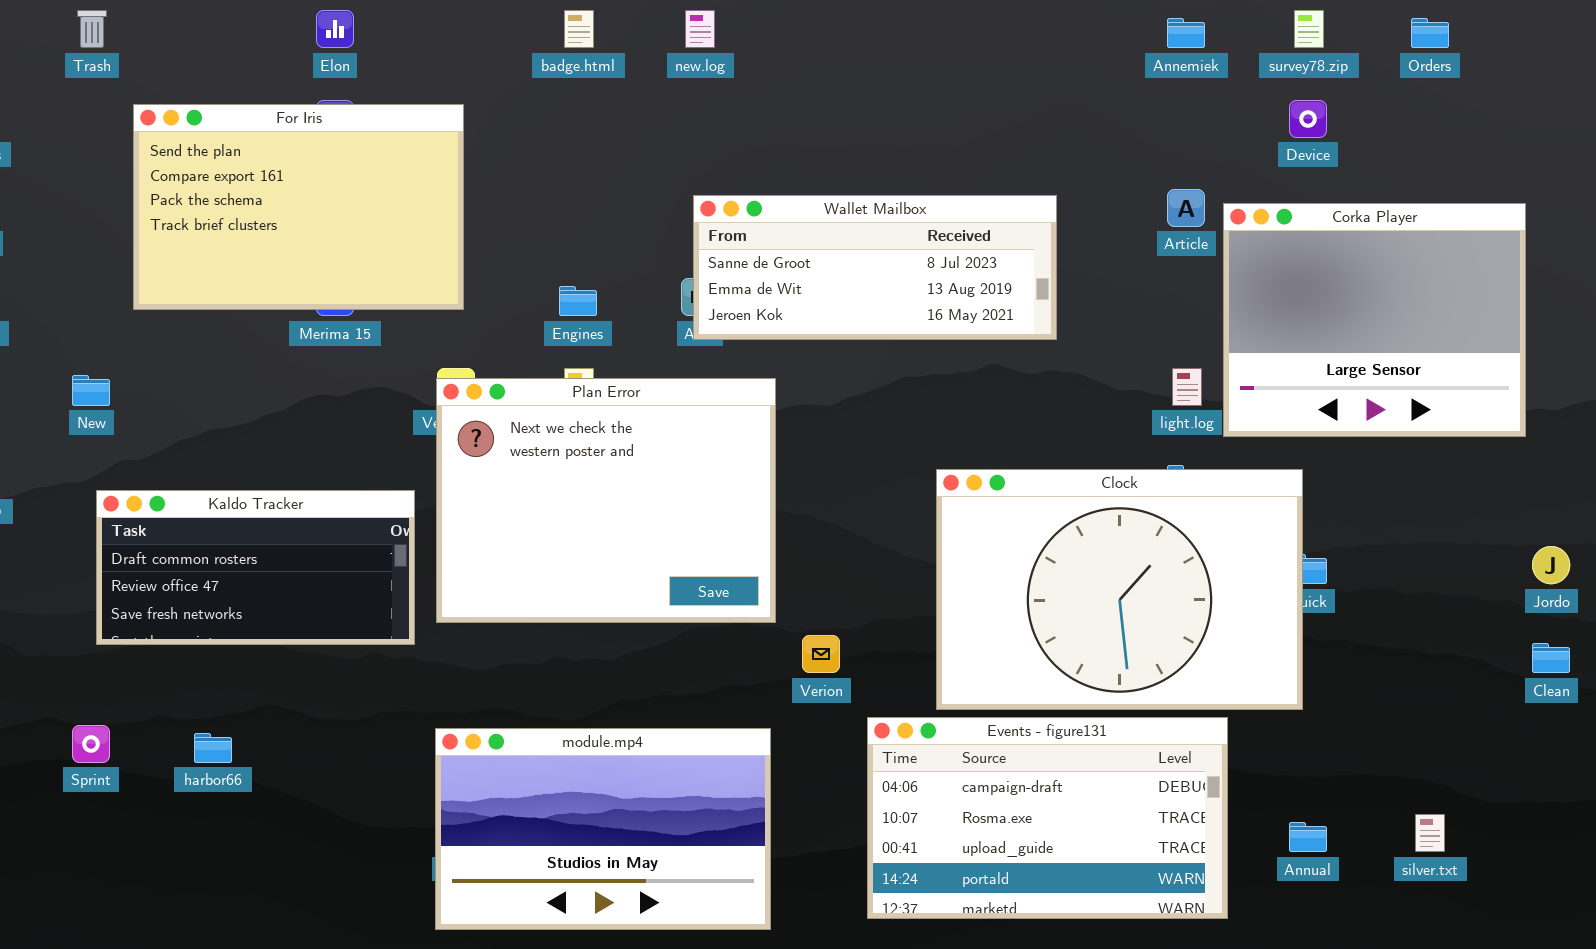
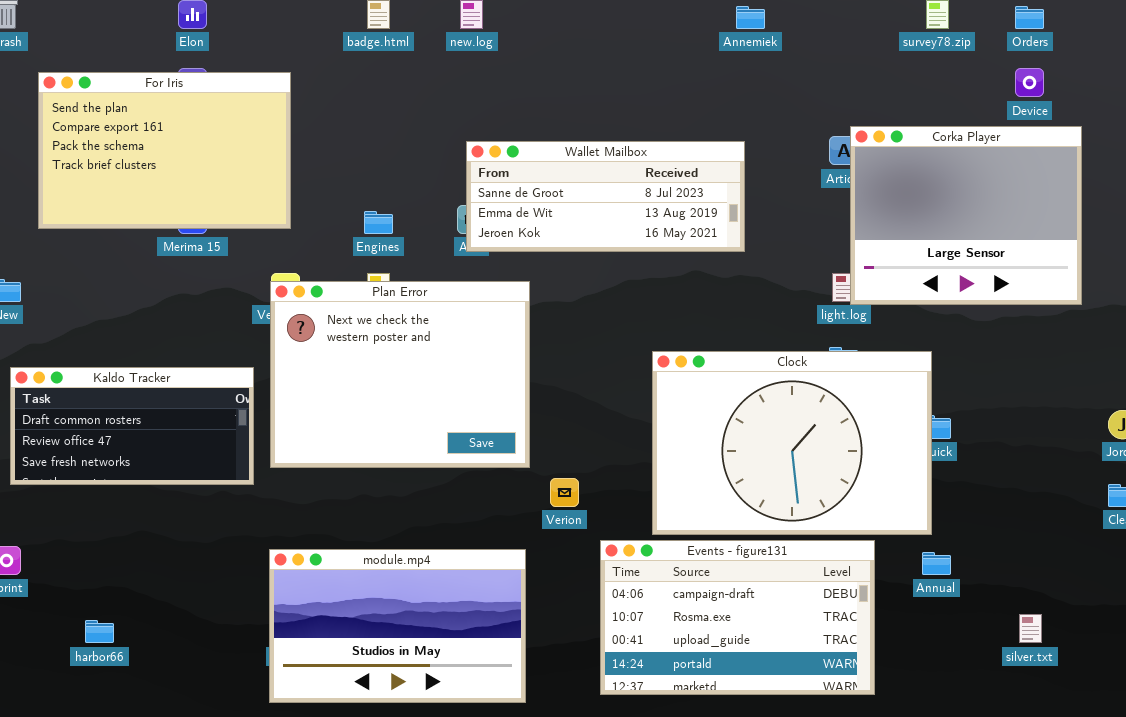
Annemiek: [1167,18,1205,48] -> [736,6,765,29], moved
Device: [1289,100,1327,138] -> [1015,68,1044,97], moved
Corka Player: [1223,203,1526,437] -> [850,126,1082,305], moved
harbor66: [194,733,232,763] -> [85,620,114,643], moved
Annual: [1289,822,1327,852] -> [922,552,951,575], moved

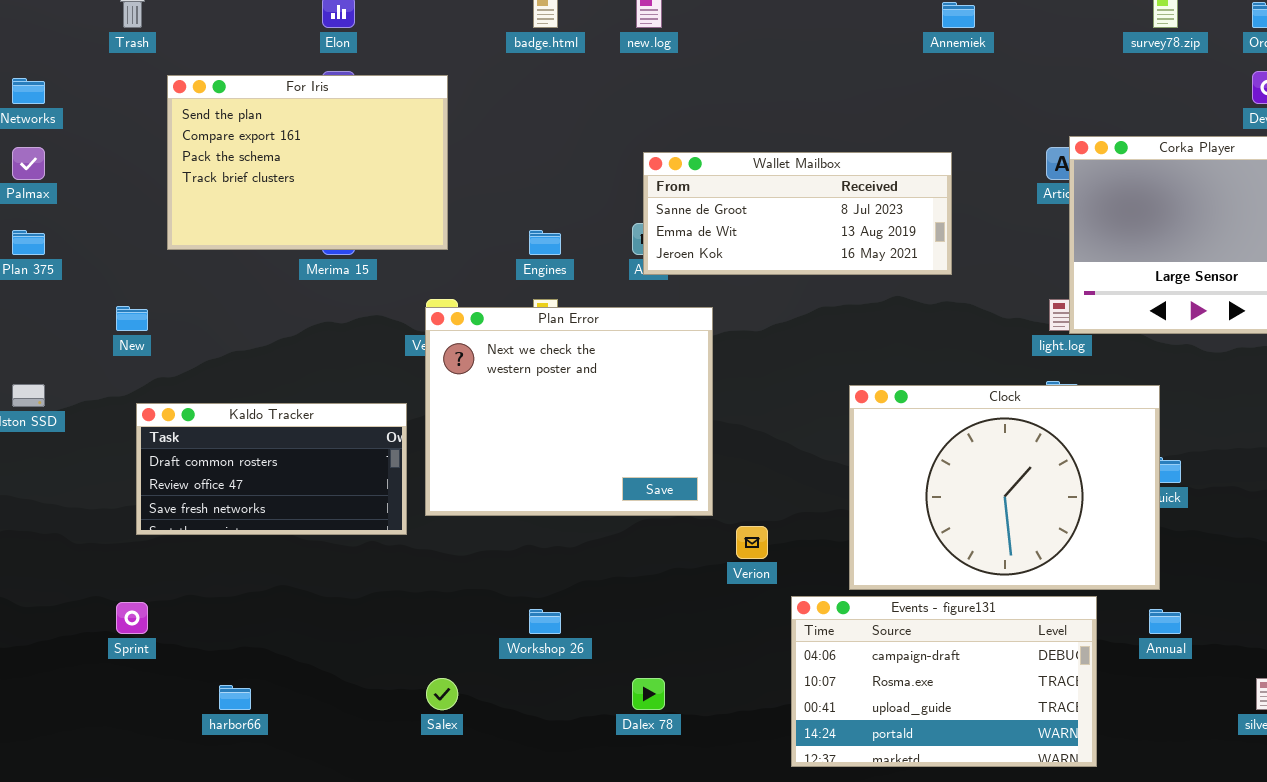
module.mp4: [269,549,526,703] -> none, closed

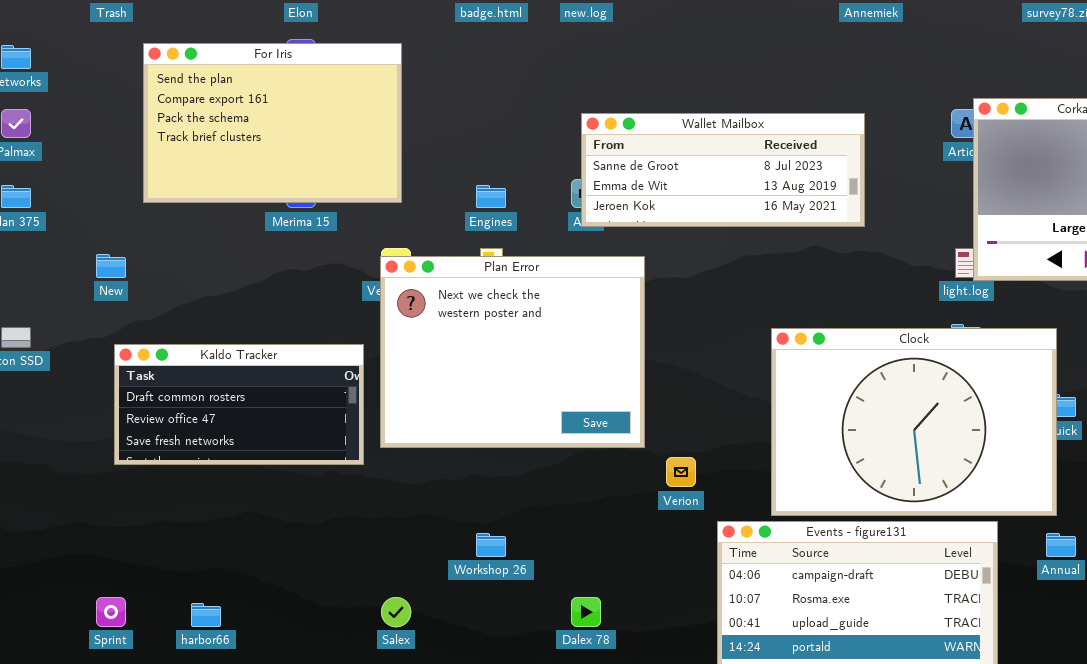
Sprint: [116,602,148,634] -> [96,597,126,627], moved

